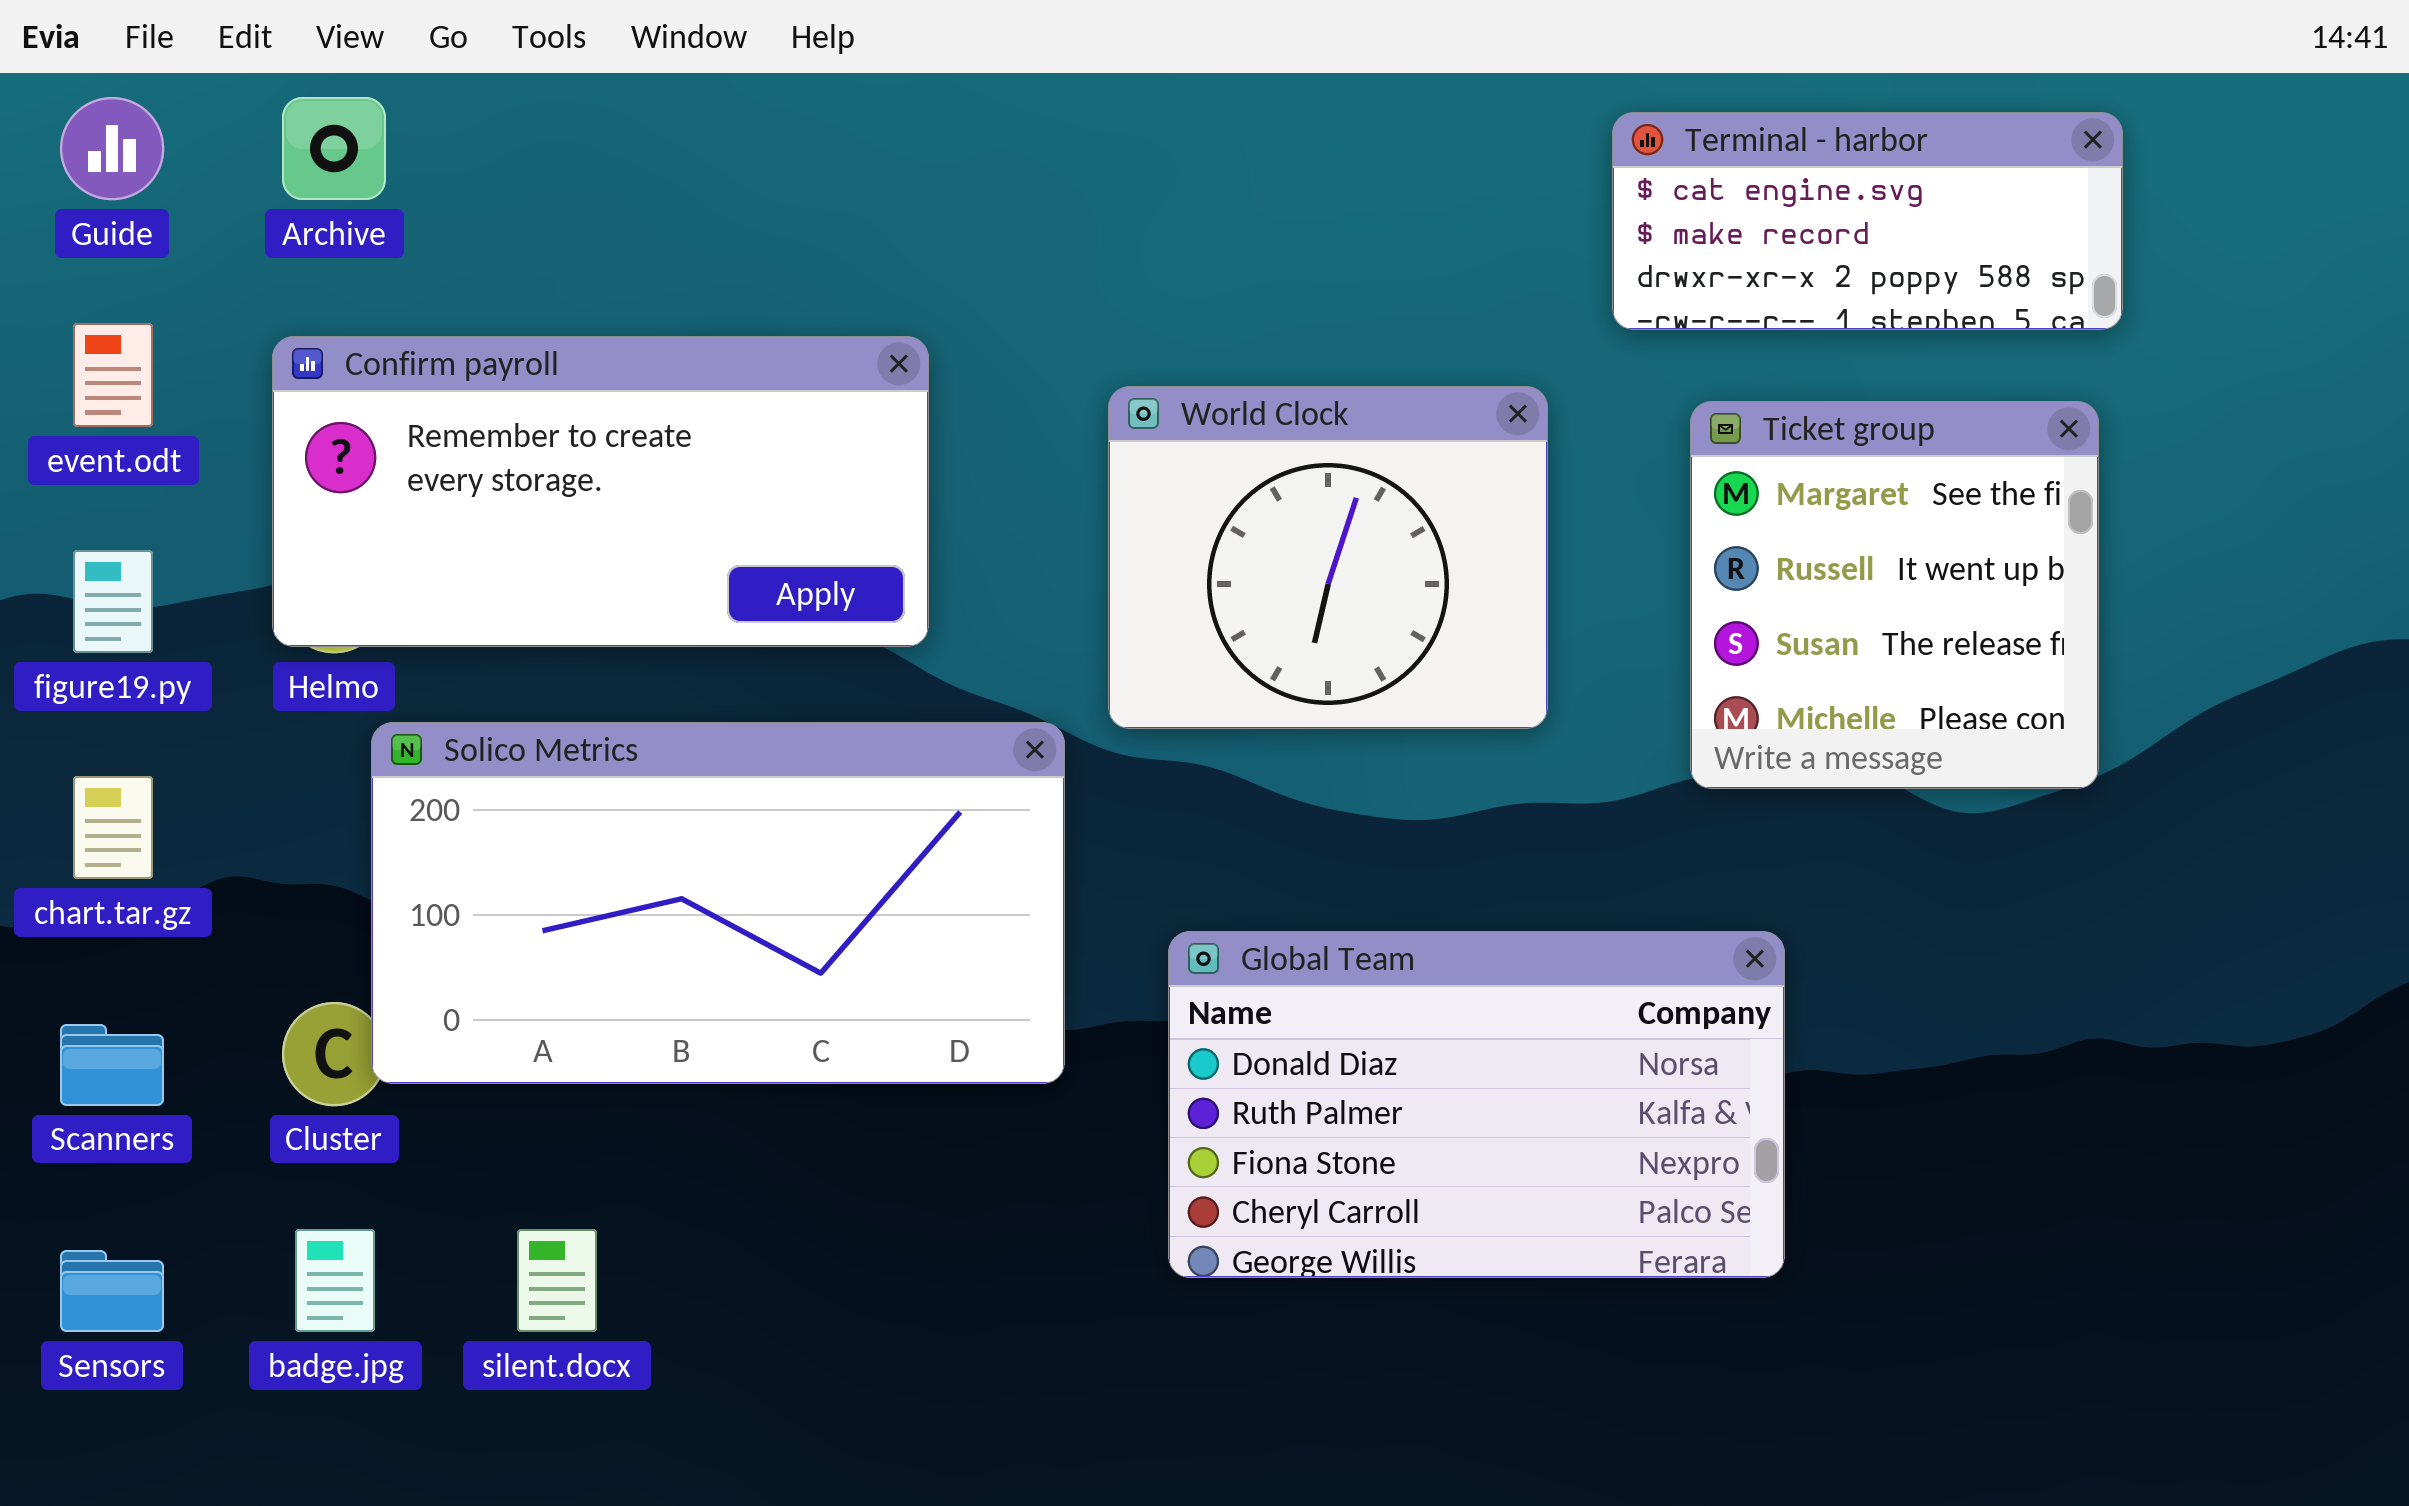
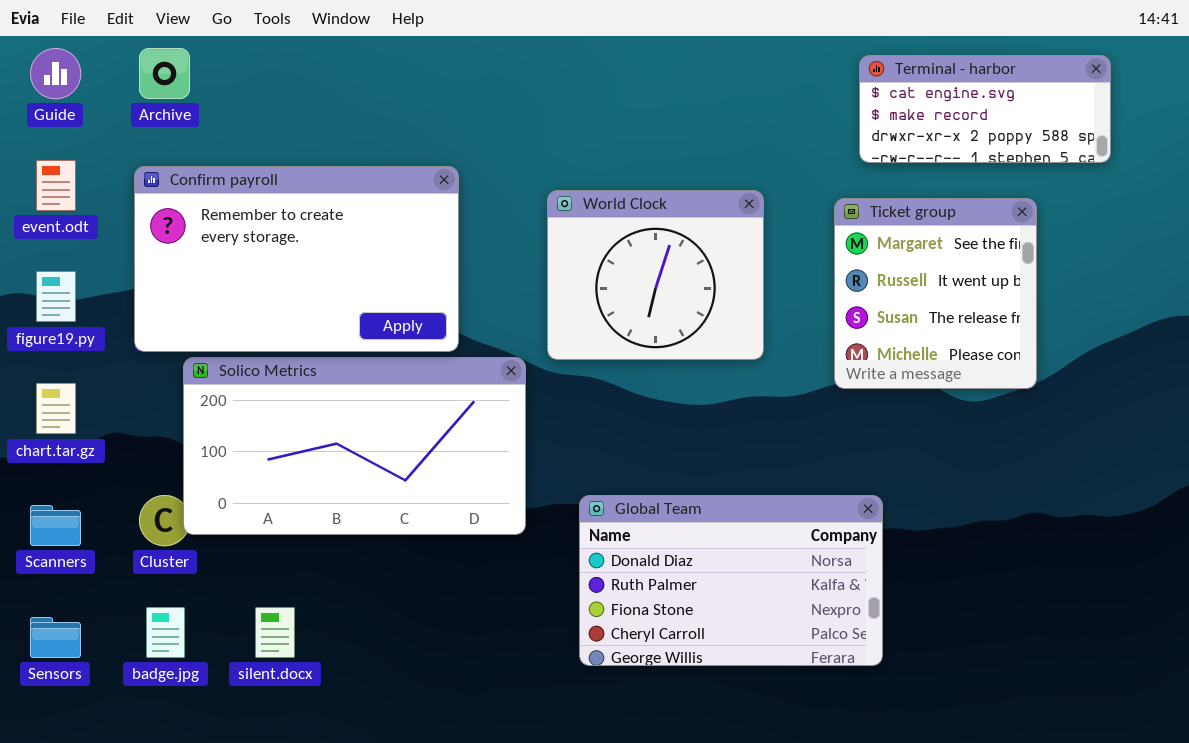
Terminal - harbor: [1612,112,2123,330] -> [859,55,1111,163], moved
Confirm payroll: [272,336,929,647] -> [134,166,459,352], resized
Global Team: [1168,931,1785,1278] -> [579,495,883,666], moved

